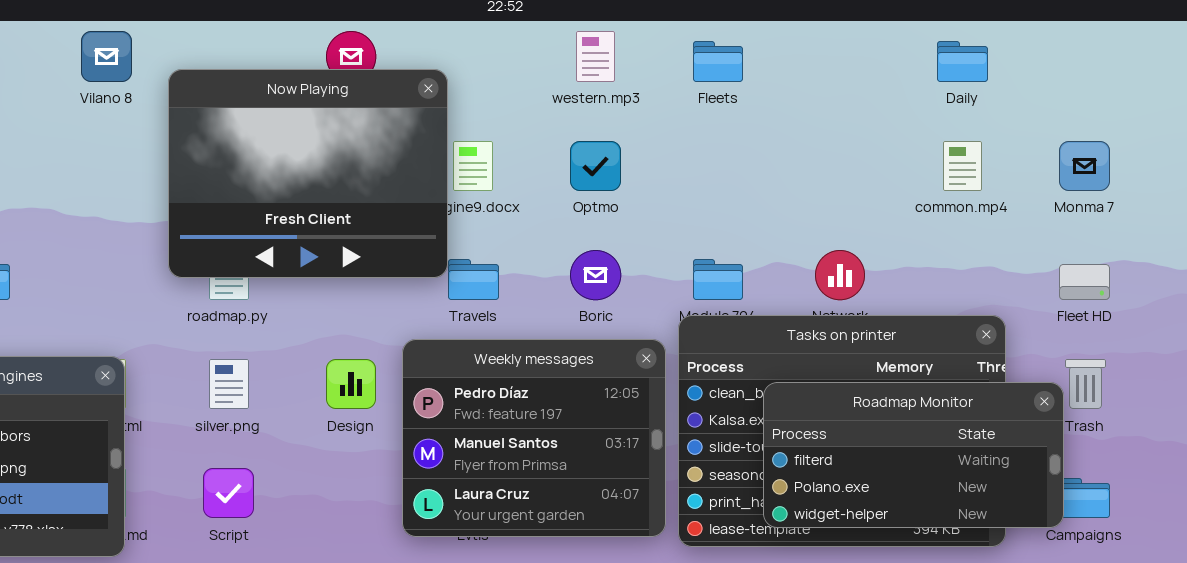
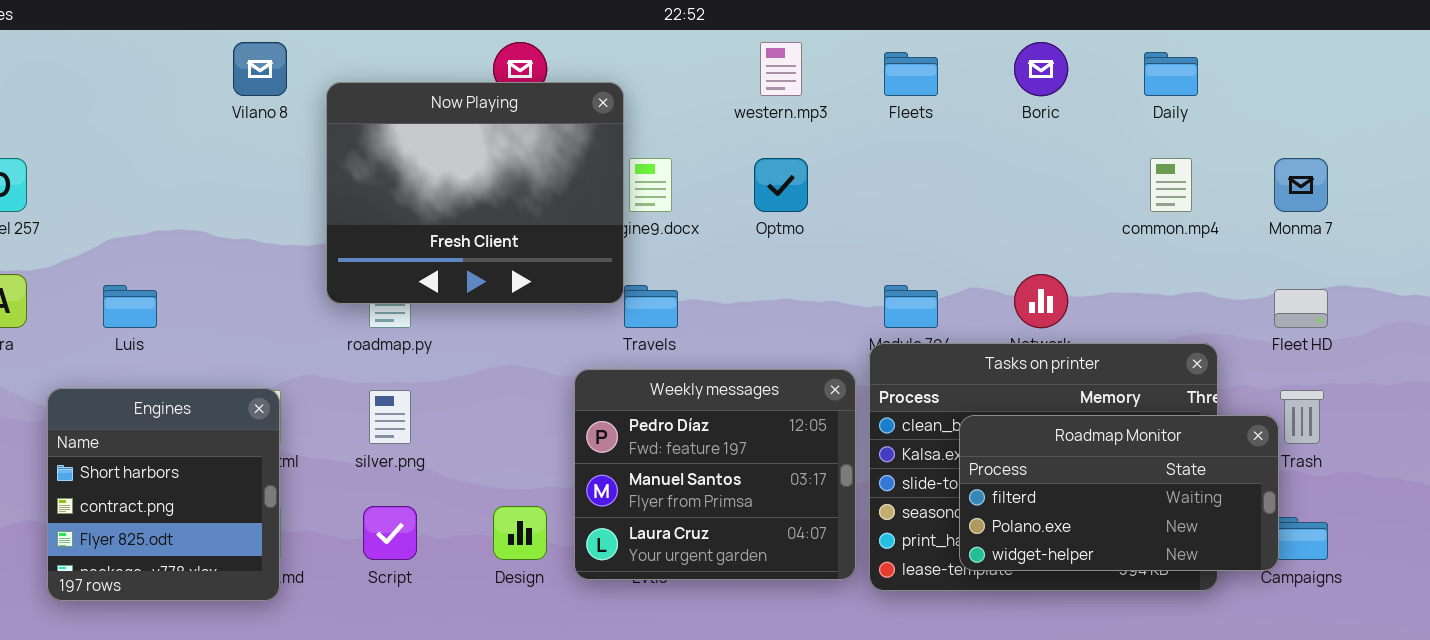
Boric: [570,250,621,300] -> [1014,42,1068,96], moved
Design: [326,359,376,409] -> [493,506,547,560], moved

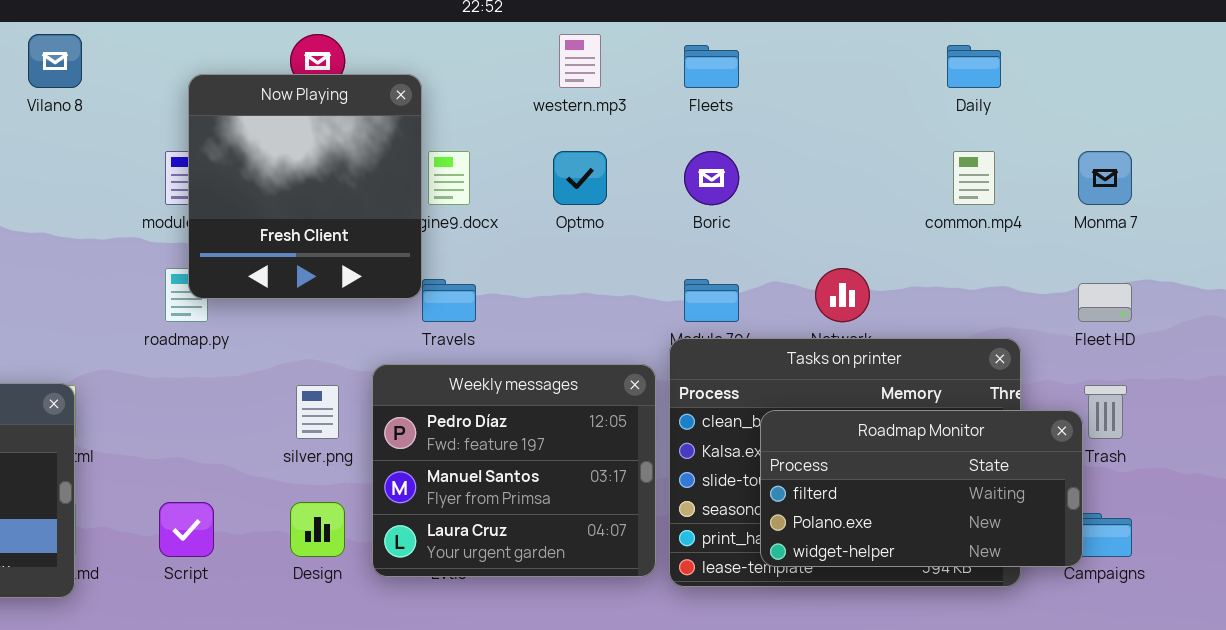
Boric: [1014,42,1068,96] -> [684,151,739,205], moved
Now Playing: [326,82,624,304] -> [188,74,422,299], resized
silver.png: [369,390,411,444] -> [296,385,339,439], moved

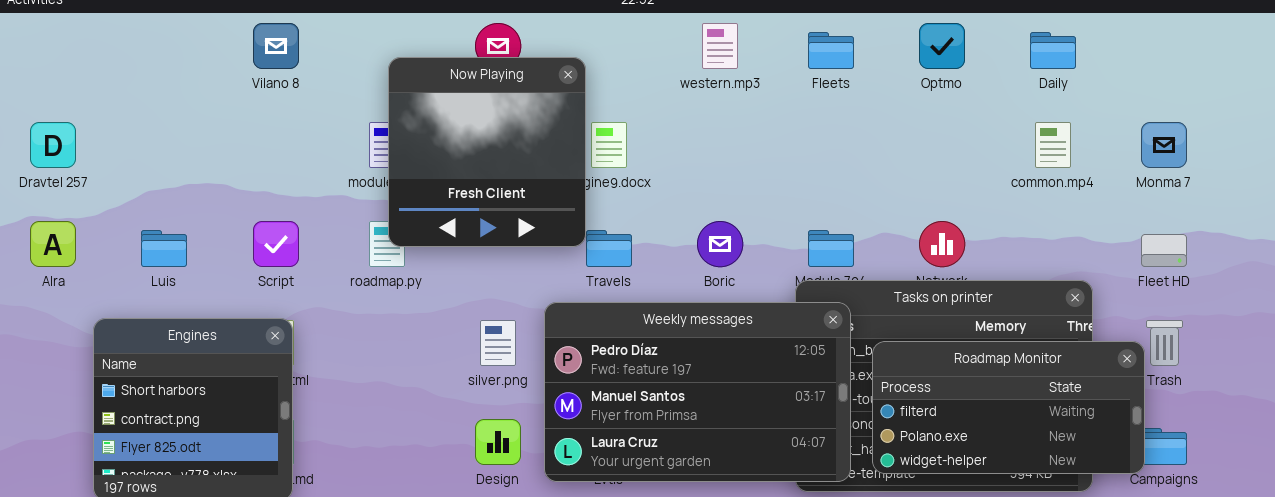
Optmo: [553,151,607,205] -> [919,23,965,69], moved
Boric: [684,151,739,205] -> [697,221,743,267], moved
Weekly messages: [372,364,656,577] -> [544,302,851,482], resized
Script: [159,502,214,557] -> [253,221,299,267], moved

